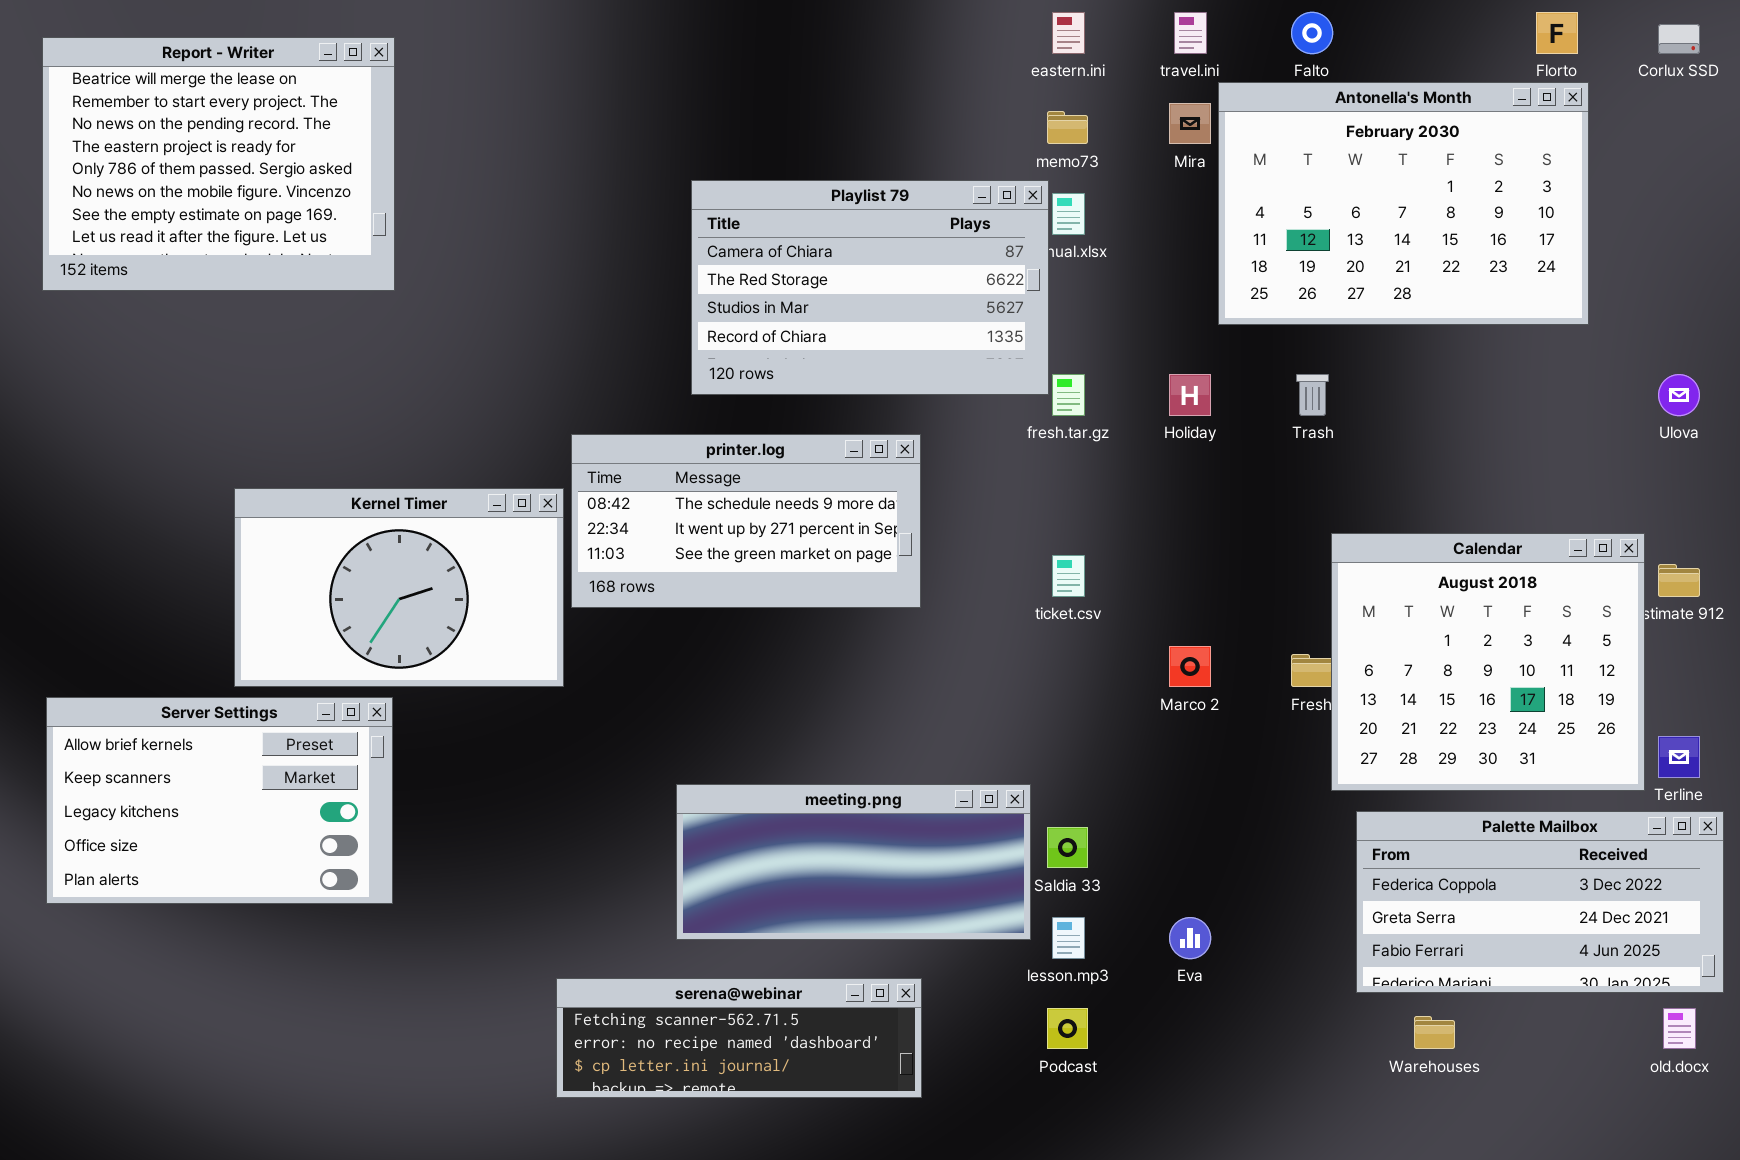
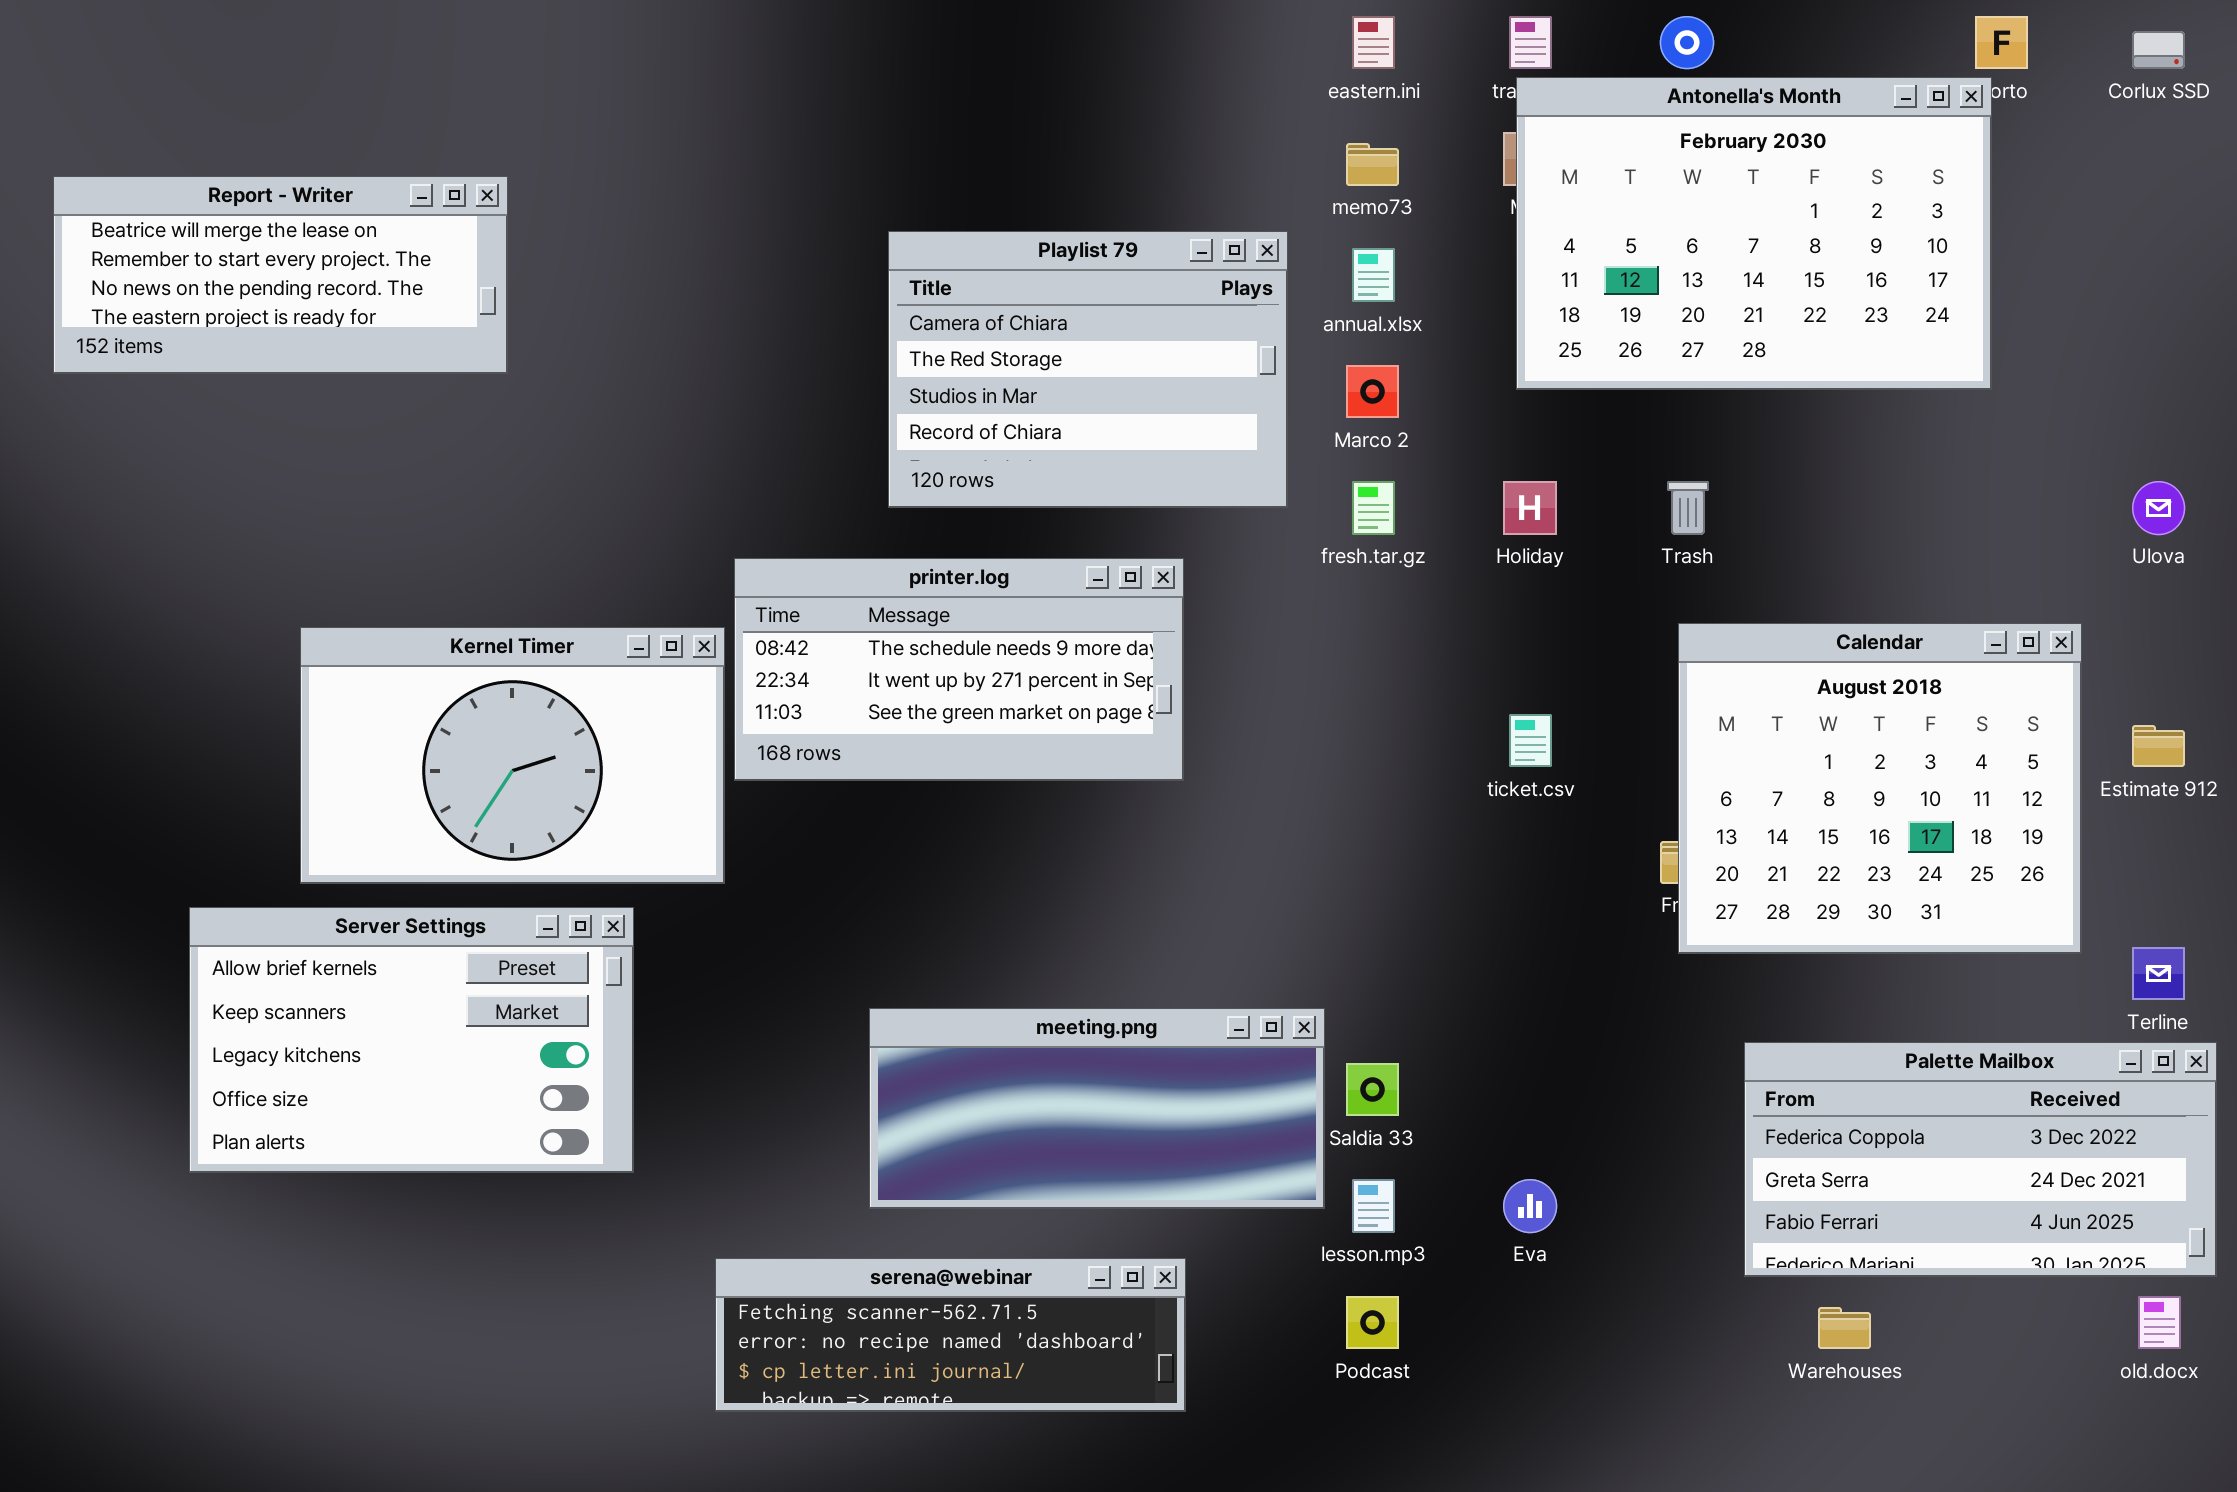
Report - Writer: [42,37,395,291] -> [53,176,508,374], resized
Antonella's Month: [1218,82,1589,325] -> [1516,77,1992,390], moved
Playlist 79: [691,180,1049,395] -> [888,231,1288,508], resized
Calendar: [1331,533,1645,791] -> [1678,623,2082,954], moved
ticket.csv: [1052,555,1085,597] -> [1509,714,1552,767], moved
Marco 2: [1169,646,1211,687] -> [1346,365,1399,418], moved
Server Settings: [46,697,393,904] -> [189,907,634,1173], moved

